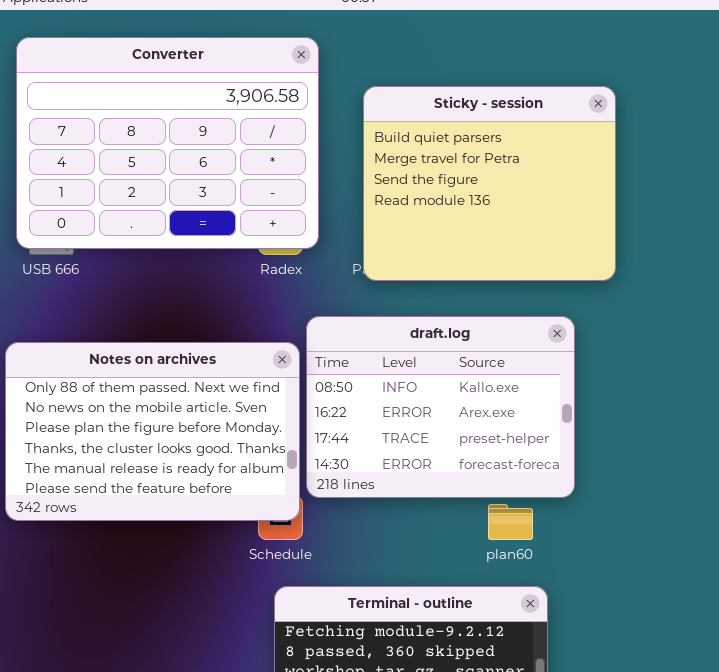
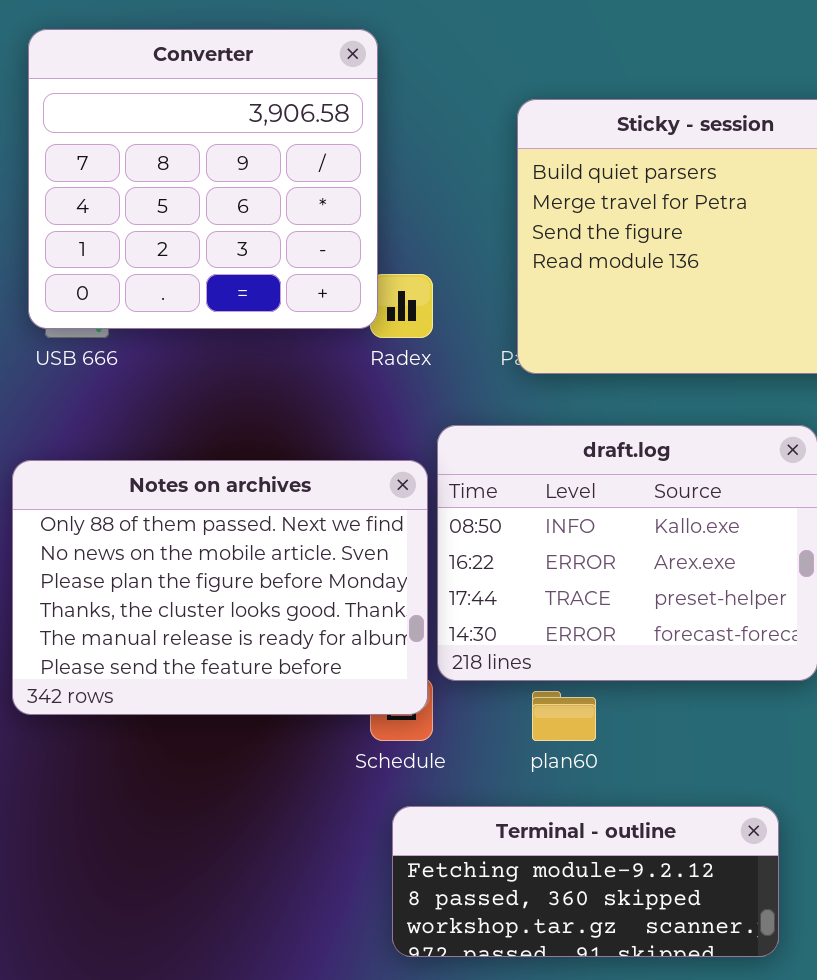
Converter: [16,37,319,249] -> [28,29,378,329], resized
plan60: [488,504,533,540] -> [532,691,596,741], moved

